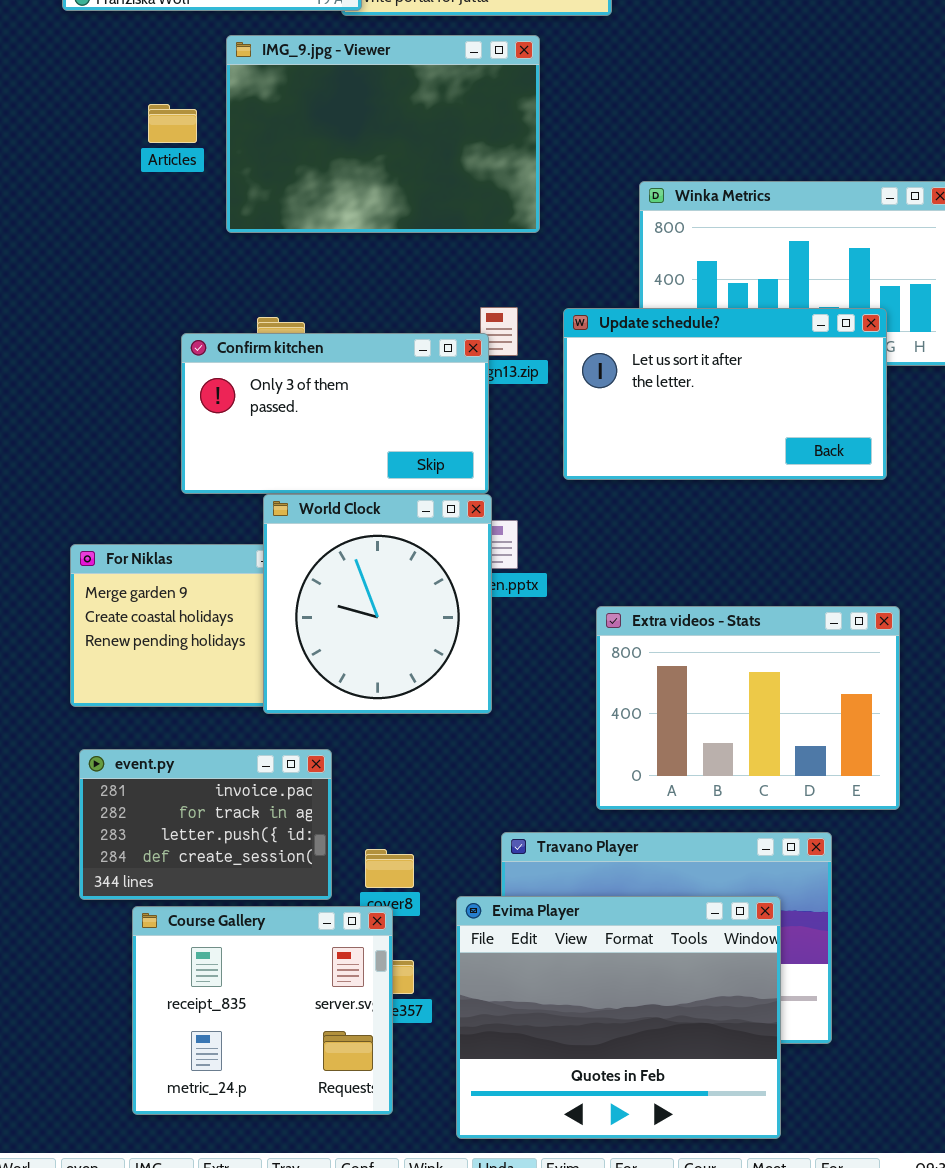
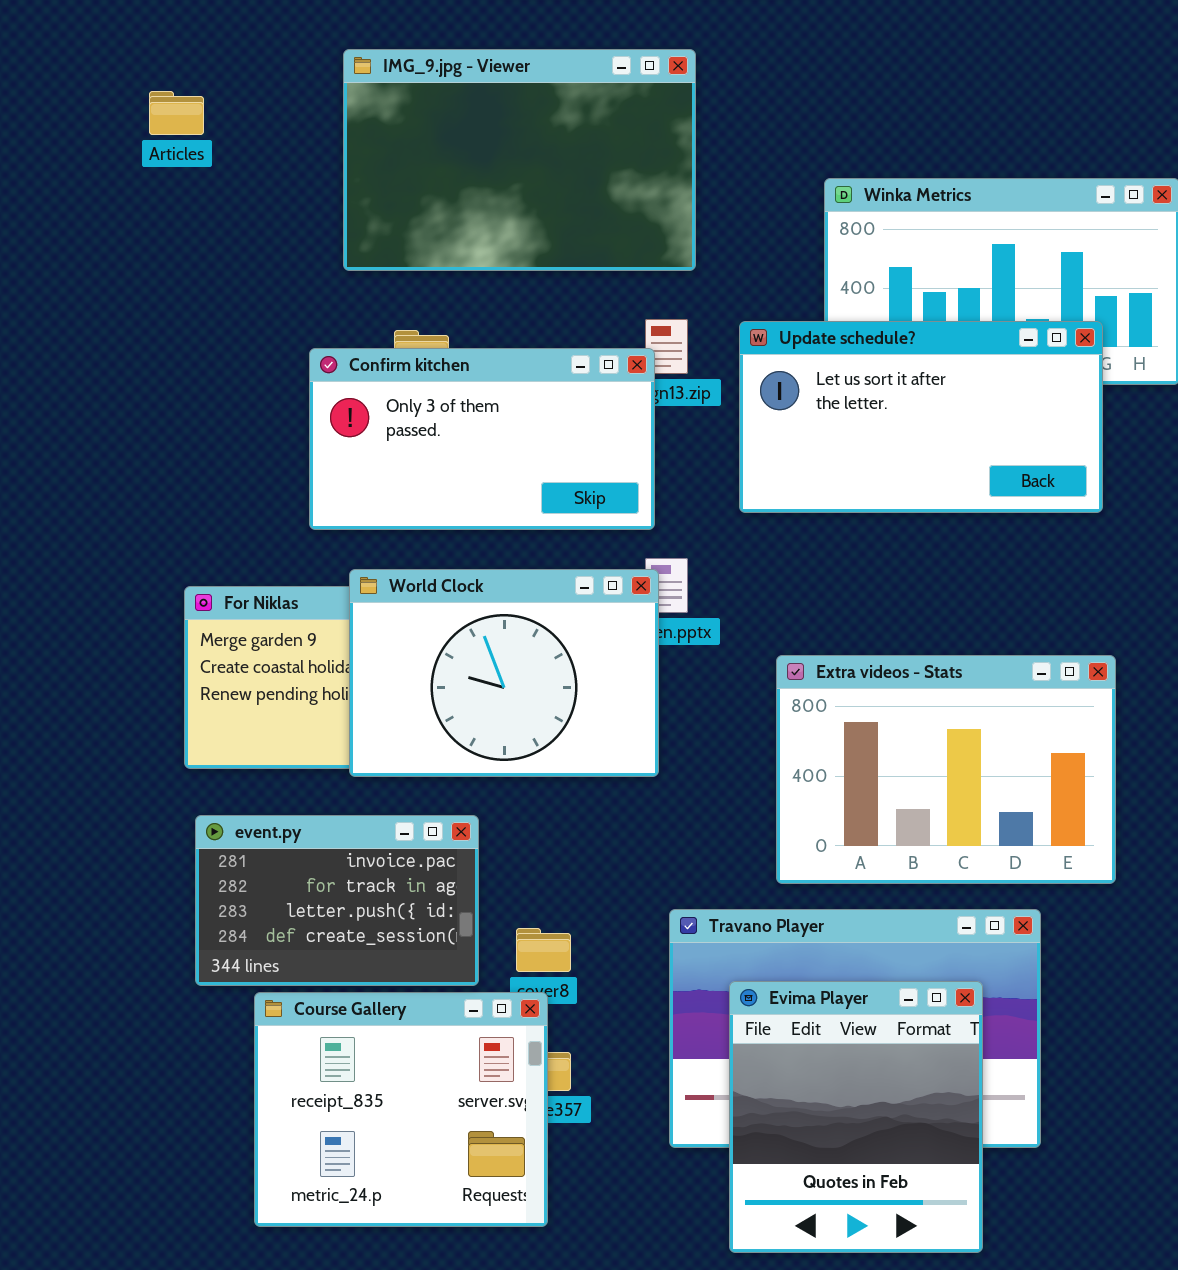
IMG_9.jpg - Viewer: [226,35,540,233] -> [343,49,696,271], moved
Articles: [148,104,197,143] -> [149,91,204,135], moved
World Clock: [263,494,492,714] -> [349,569,659,777], resized
Evima Player: [456,896,781,1139] -> [729,981,983,1253], resized

